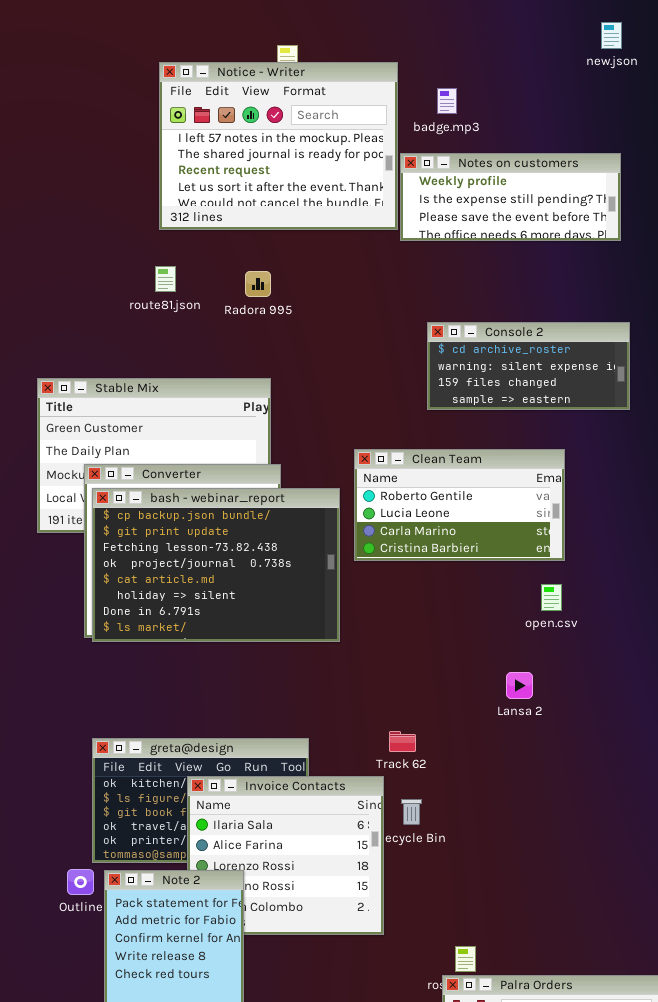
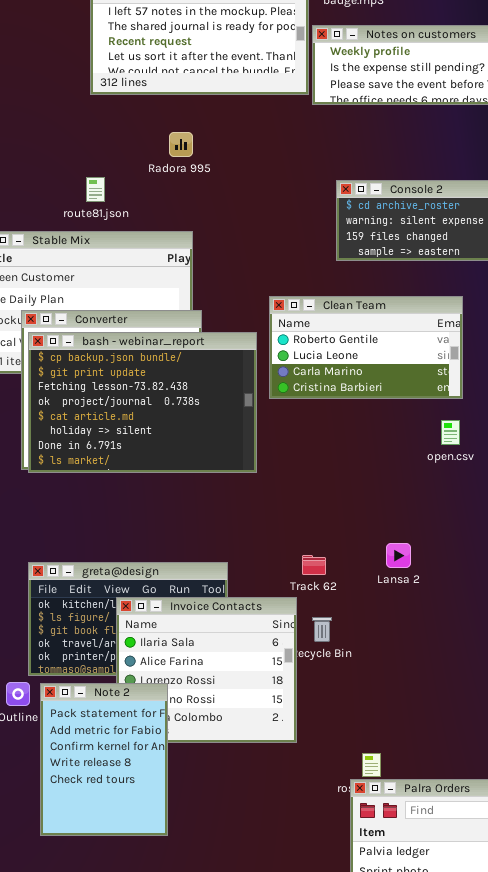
route81.json: [155,266,176,292] -> [86,177,105,202], moved
Lansa 2: [506,672,533,699] -> [386,543,411,568], moved

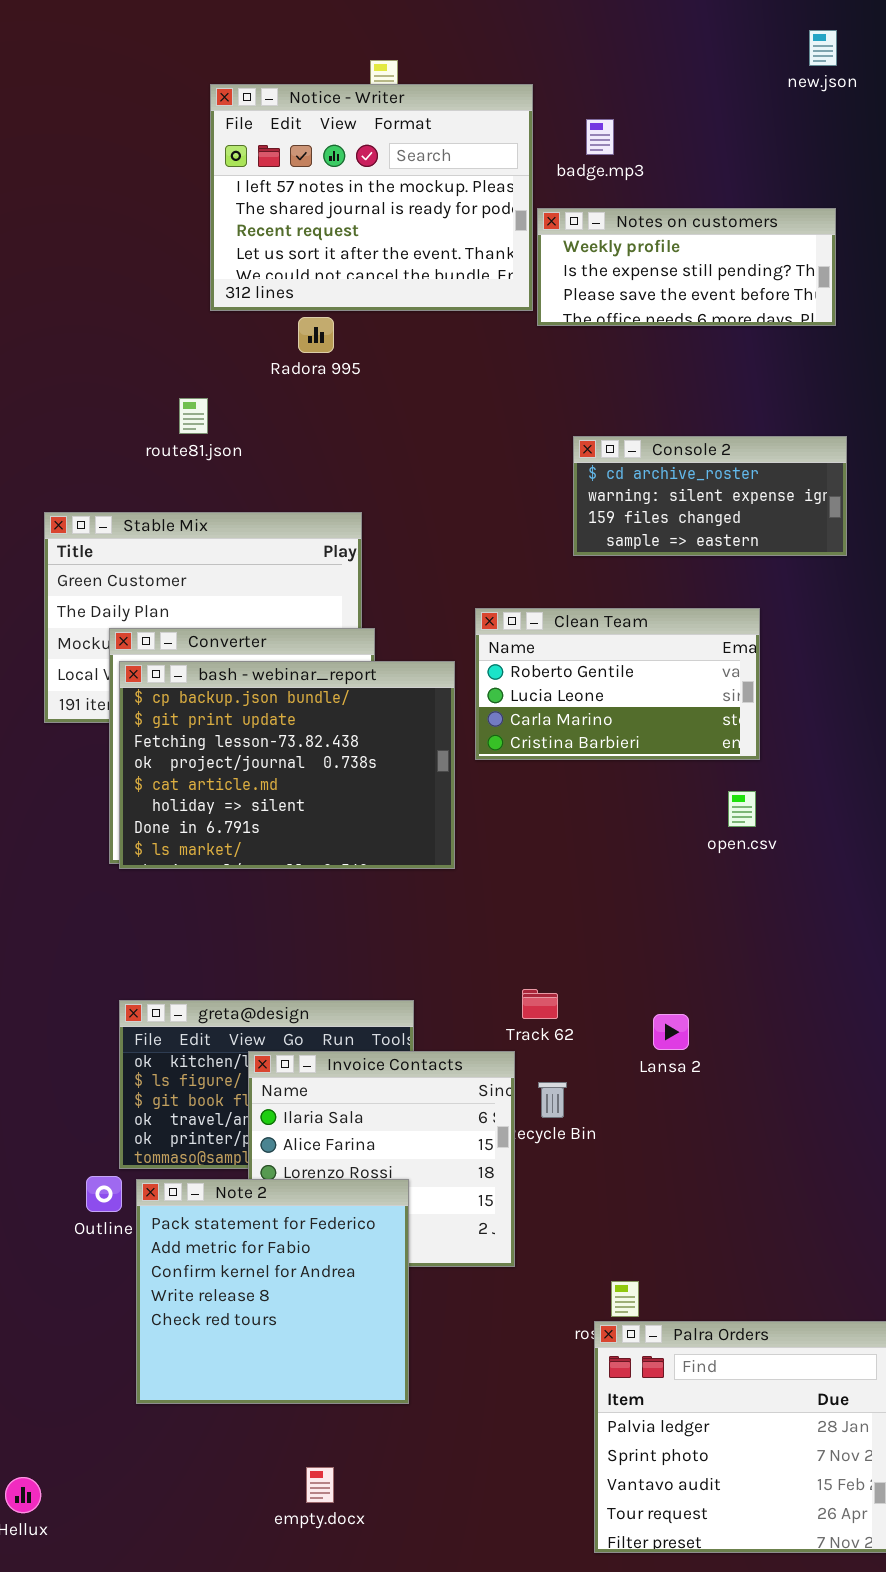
Radora 995: [169,132,193,157] -> [298,317,334,353], moved
route81.json: [86,177,105,202] -> [179,398,208,434], moved
Lansa 2: [386,543,411,568] -> [653,1014,689,1050], moved
Note 2: [40,683,168,836] -> [136,1179,409,1404], resized

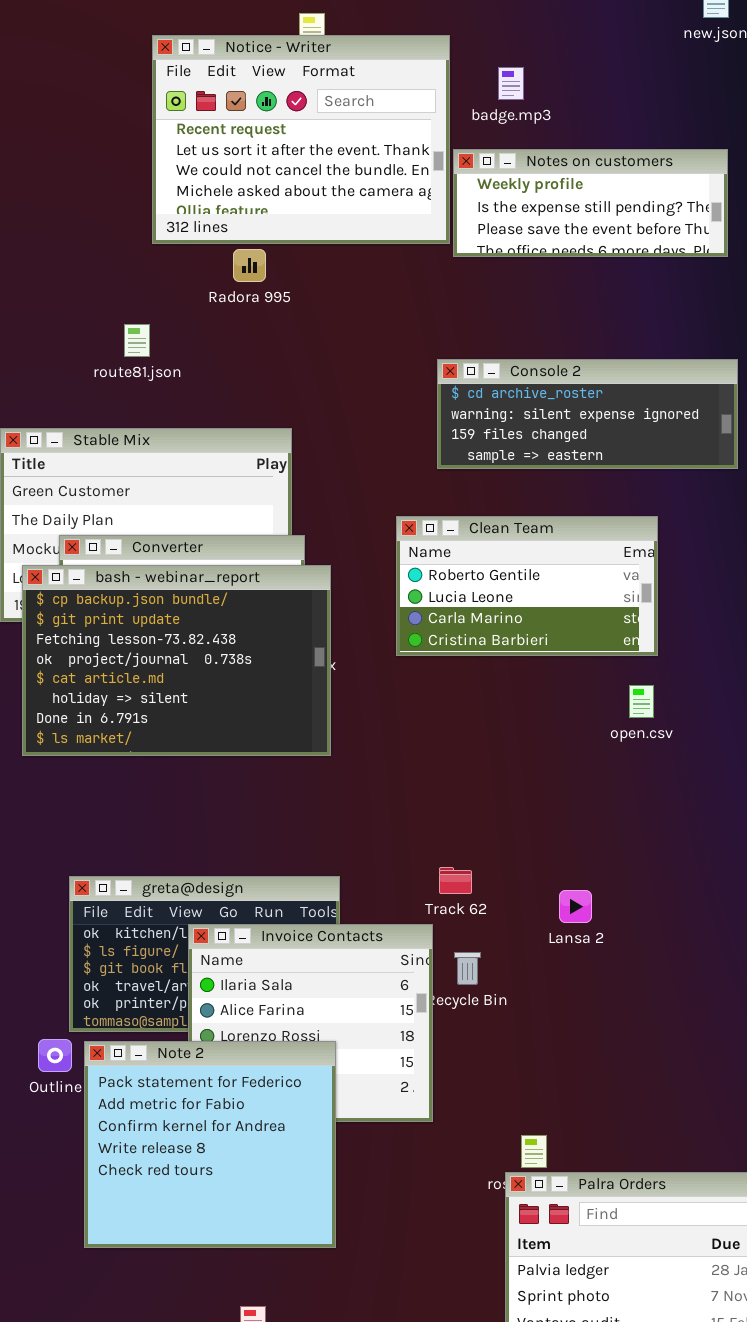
Notice - Writer: [210,84,533,311] -> [152,35,450,244], scrolled down 2 rows
Console 2: [573,436,847,556] -> [437,359,738,469], resized
bash - webinar_report: [119,661,455,869] -> [22,565,331,756], moved

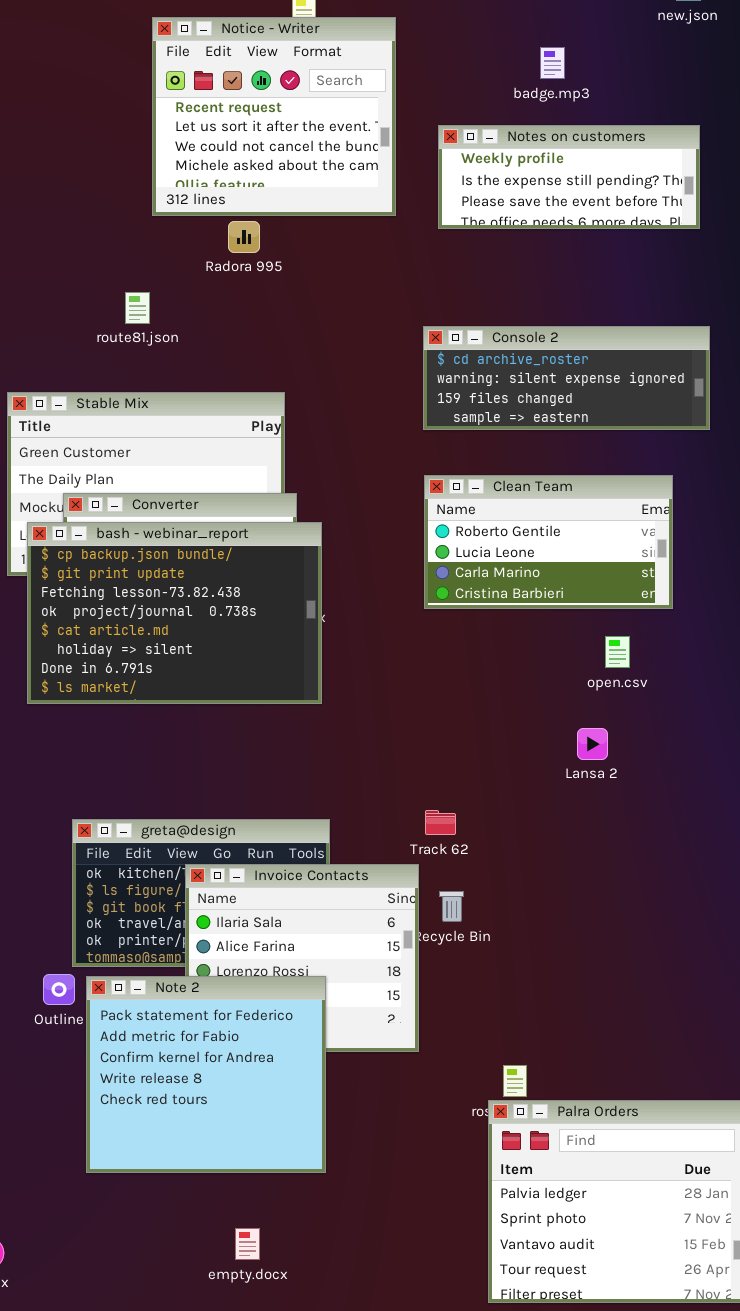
Notice - Writer: [152,35,450,244] -> [152,17,396,216], resized
badge.mp3: [498,67,524,100] -> [540,47,565,79], moved
Clean Team: [396,516,658,656] -> [424,475,673,609], moved
Lansa 2: [559,890,592,923] -> [577,728,608,760], moved

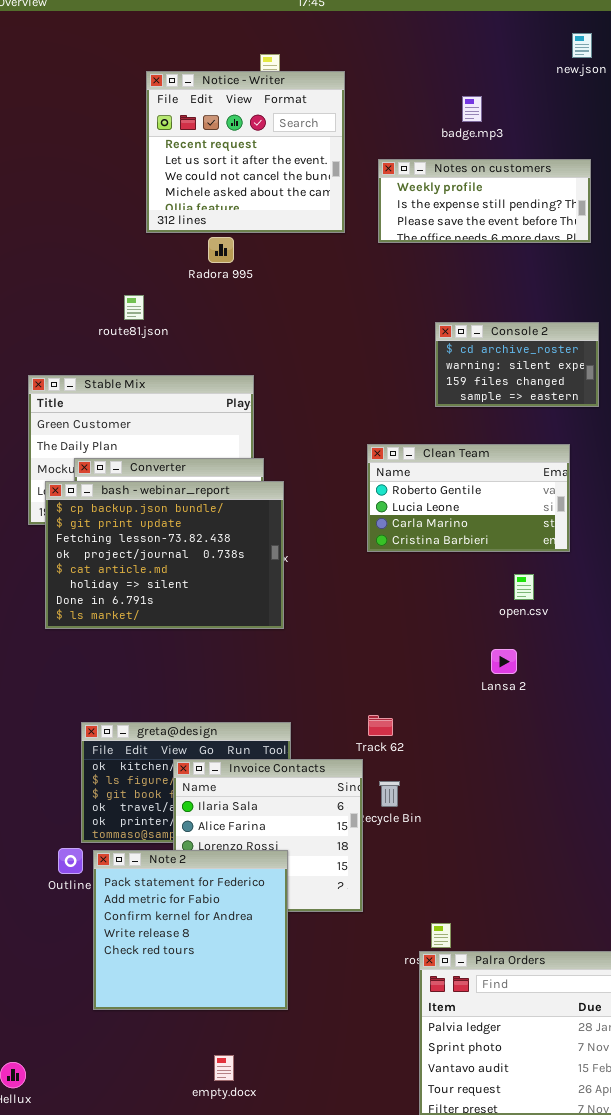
Console 2: [423,326,710,430] -> [435,322,599,407], resized

